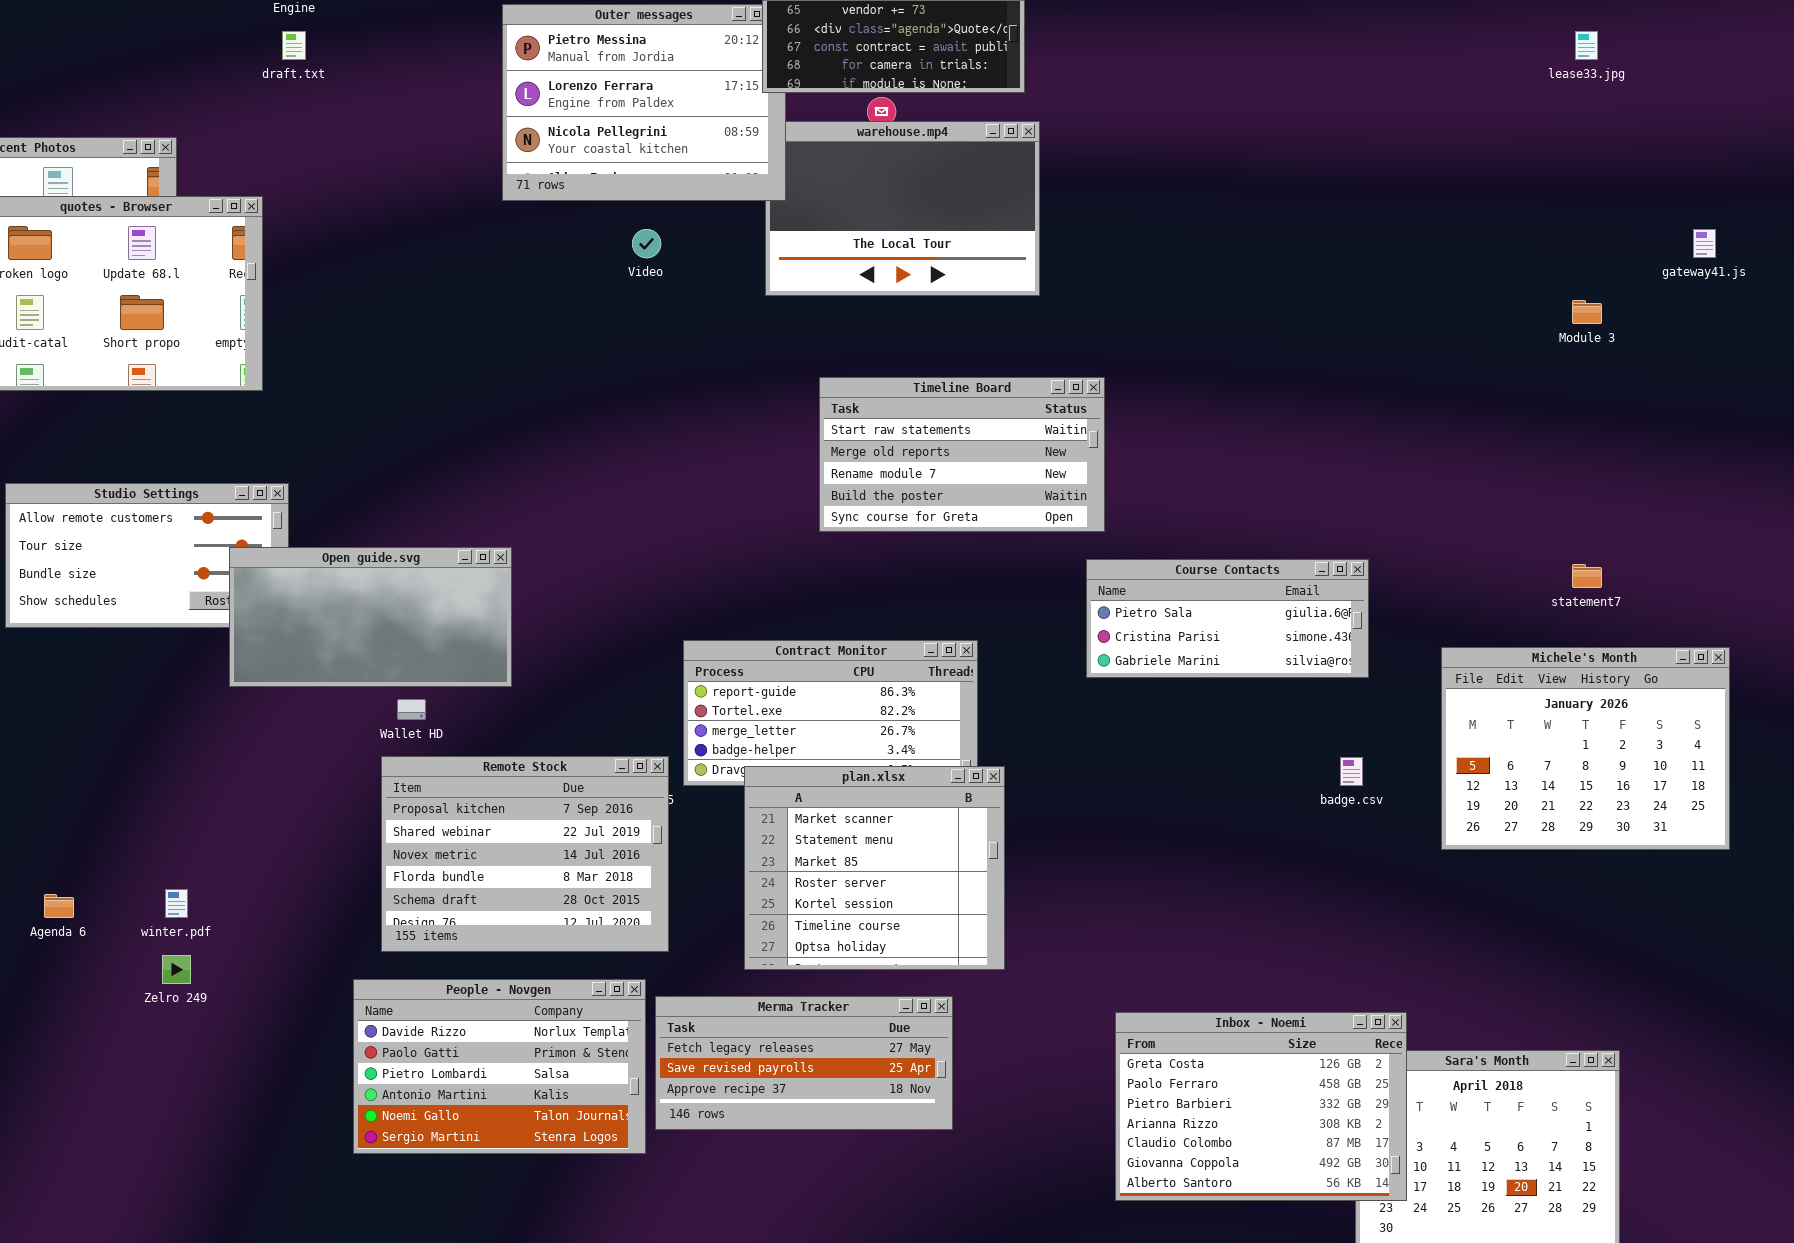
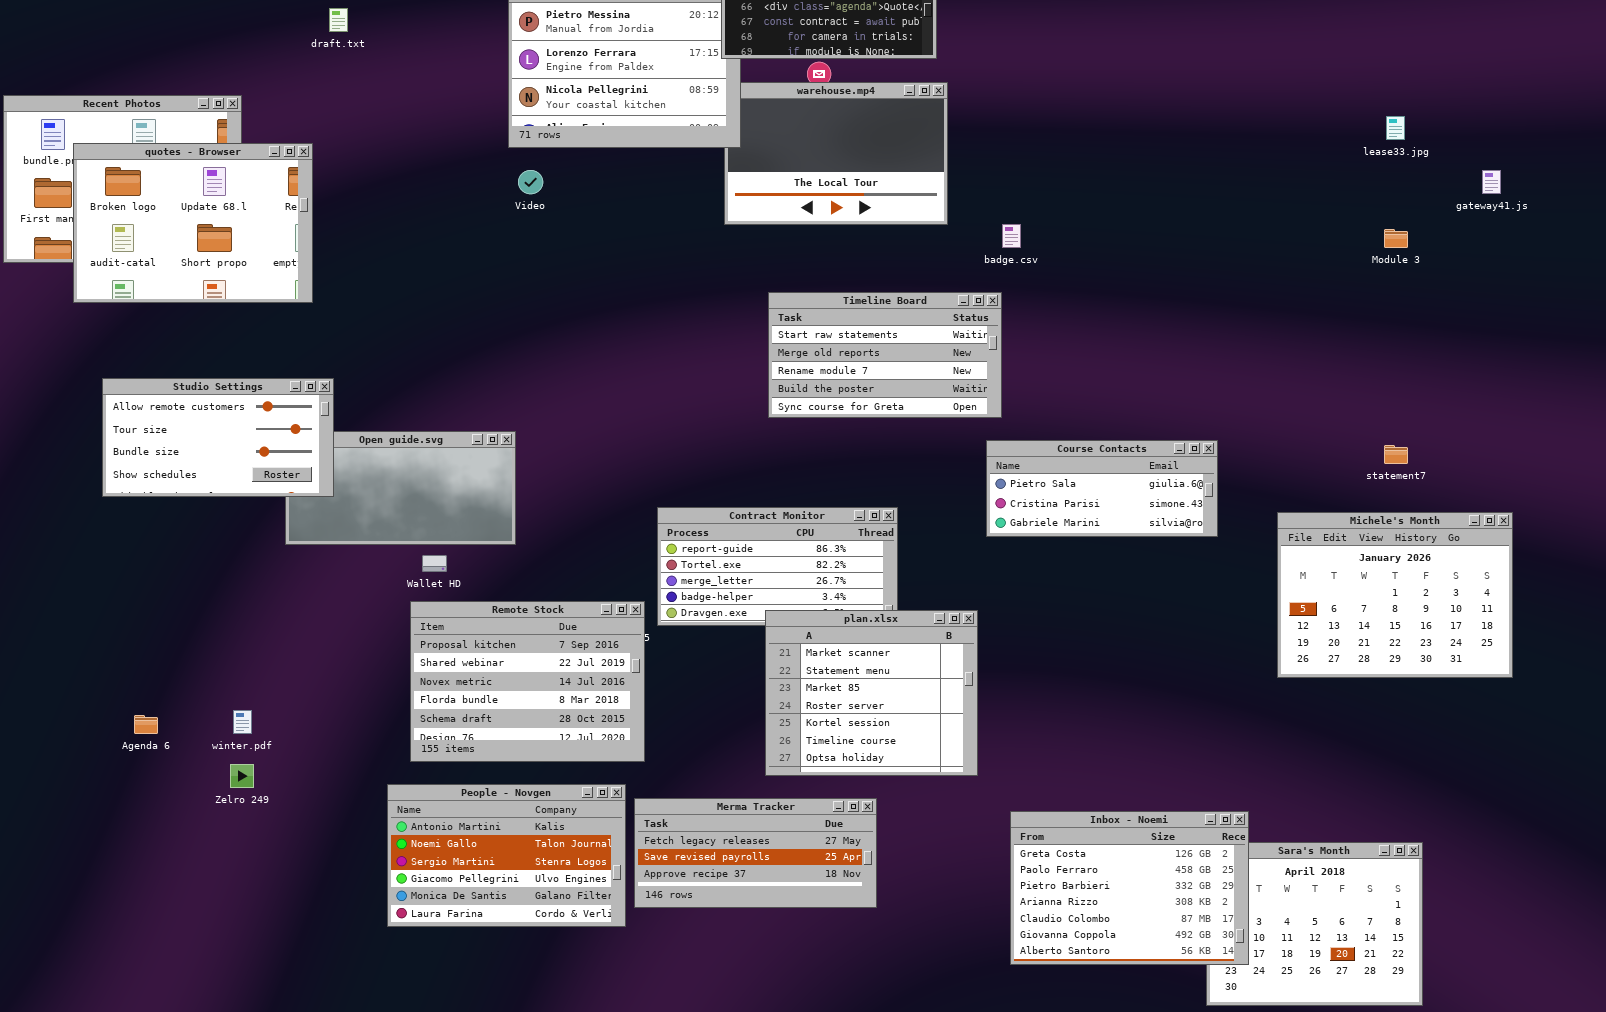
lease33.jpg: [1575,31,1598,60] -> [1386,116,1405,140], moved
Video: [632,229,661,258] -> [518,170,543,194], moved
Studio Settings: [5,483,289,628] -> [102,378,334,497], raised
badge.csv: [1340,757,1363,786] -> [1002,224,1021,248], moved
plan.xlsx: [744,766,1005,970] -> [765,610,978,776], moved
People - Novgen: [353,979,646,1154] -> [387,784,626,927], scrolled down 3 rows

